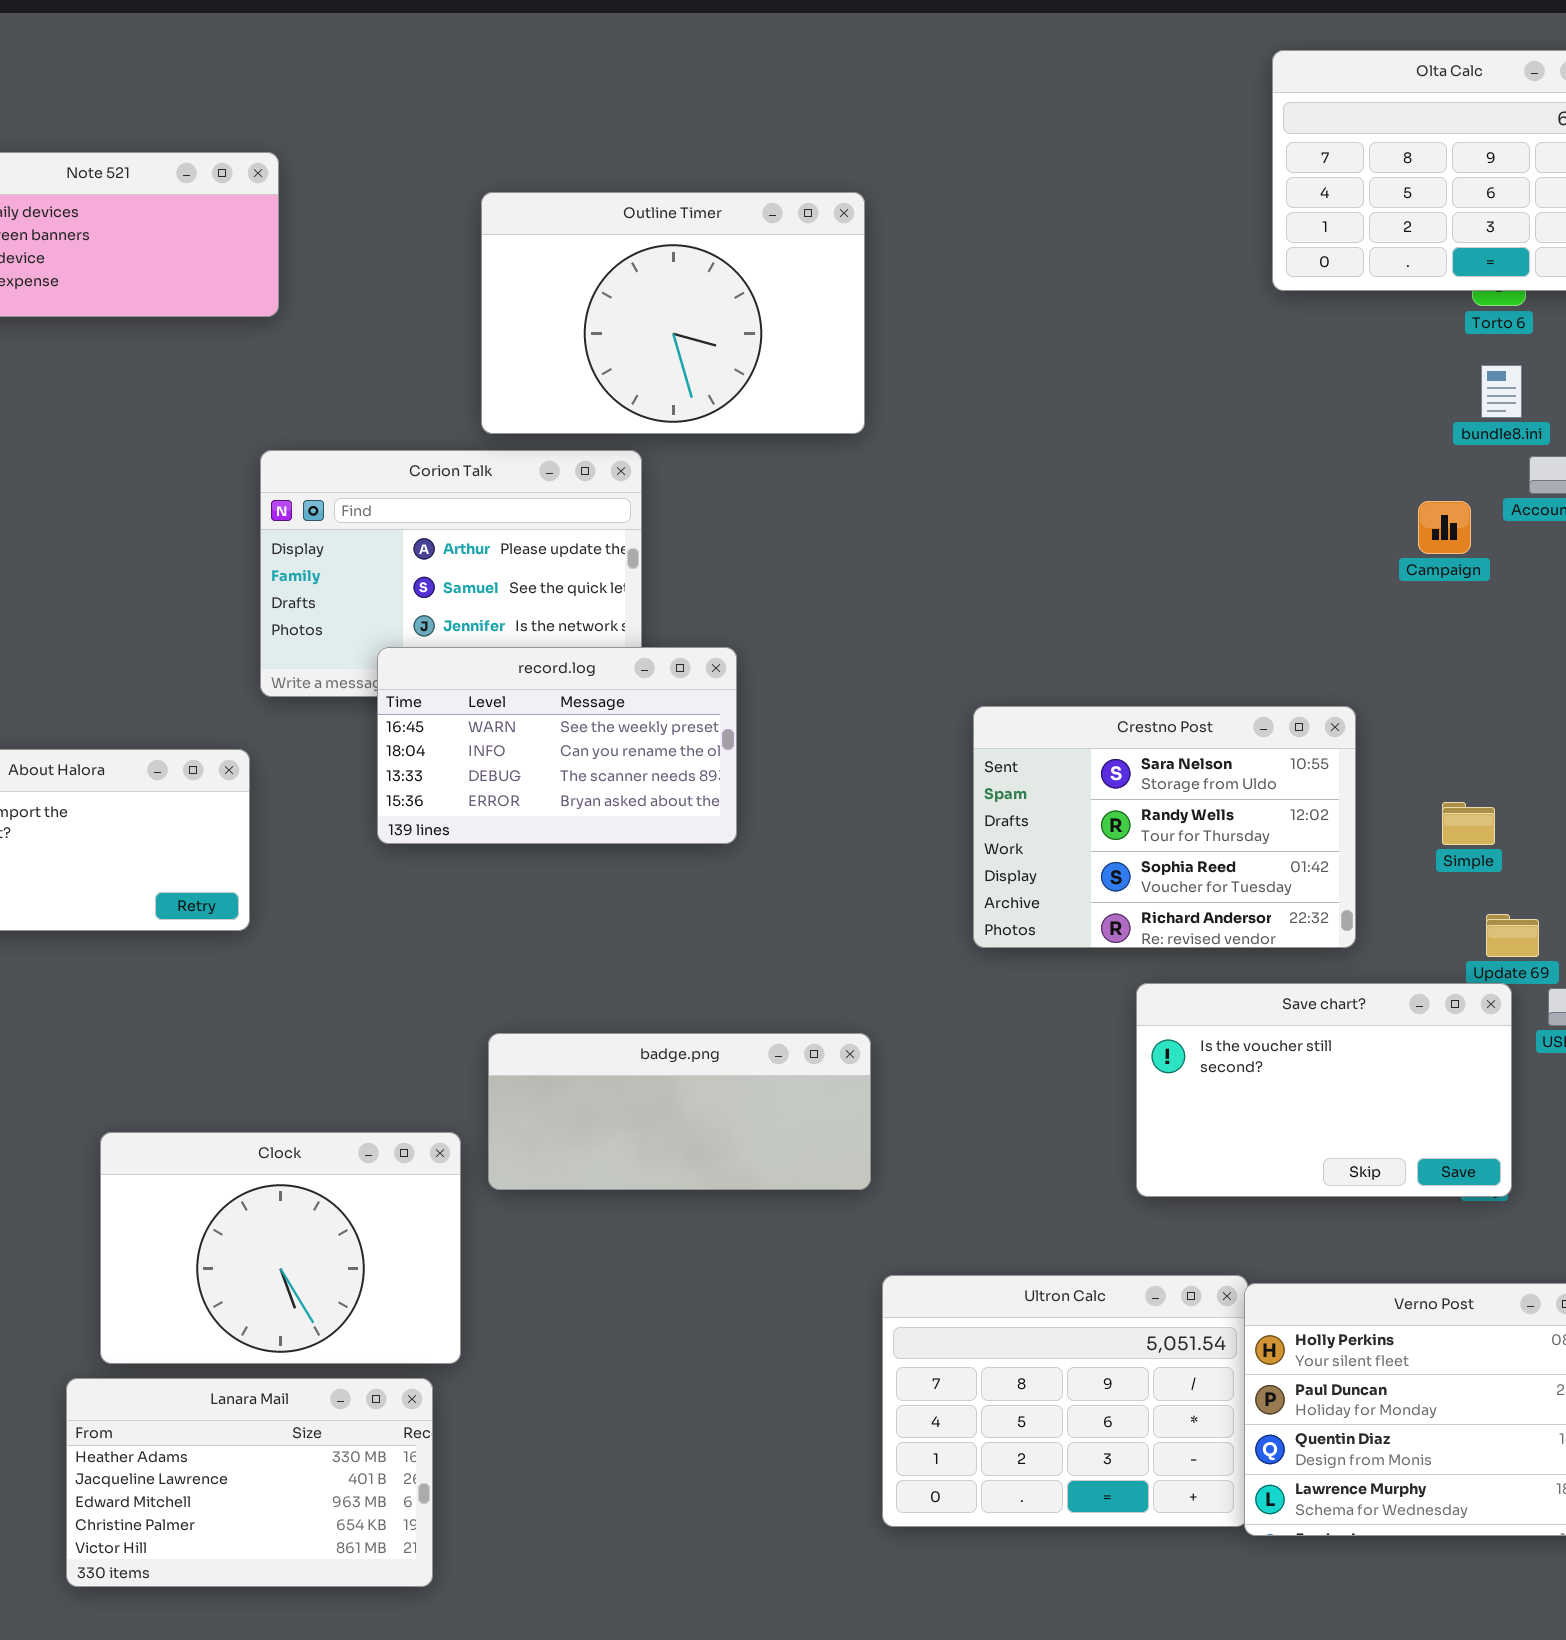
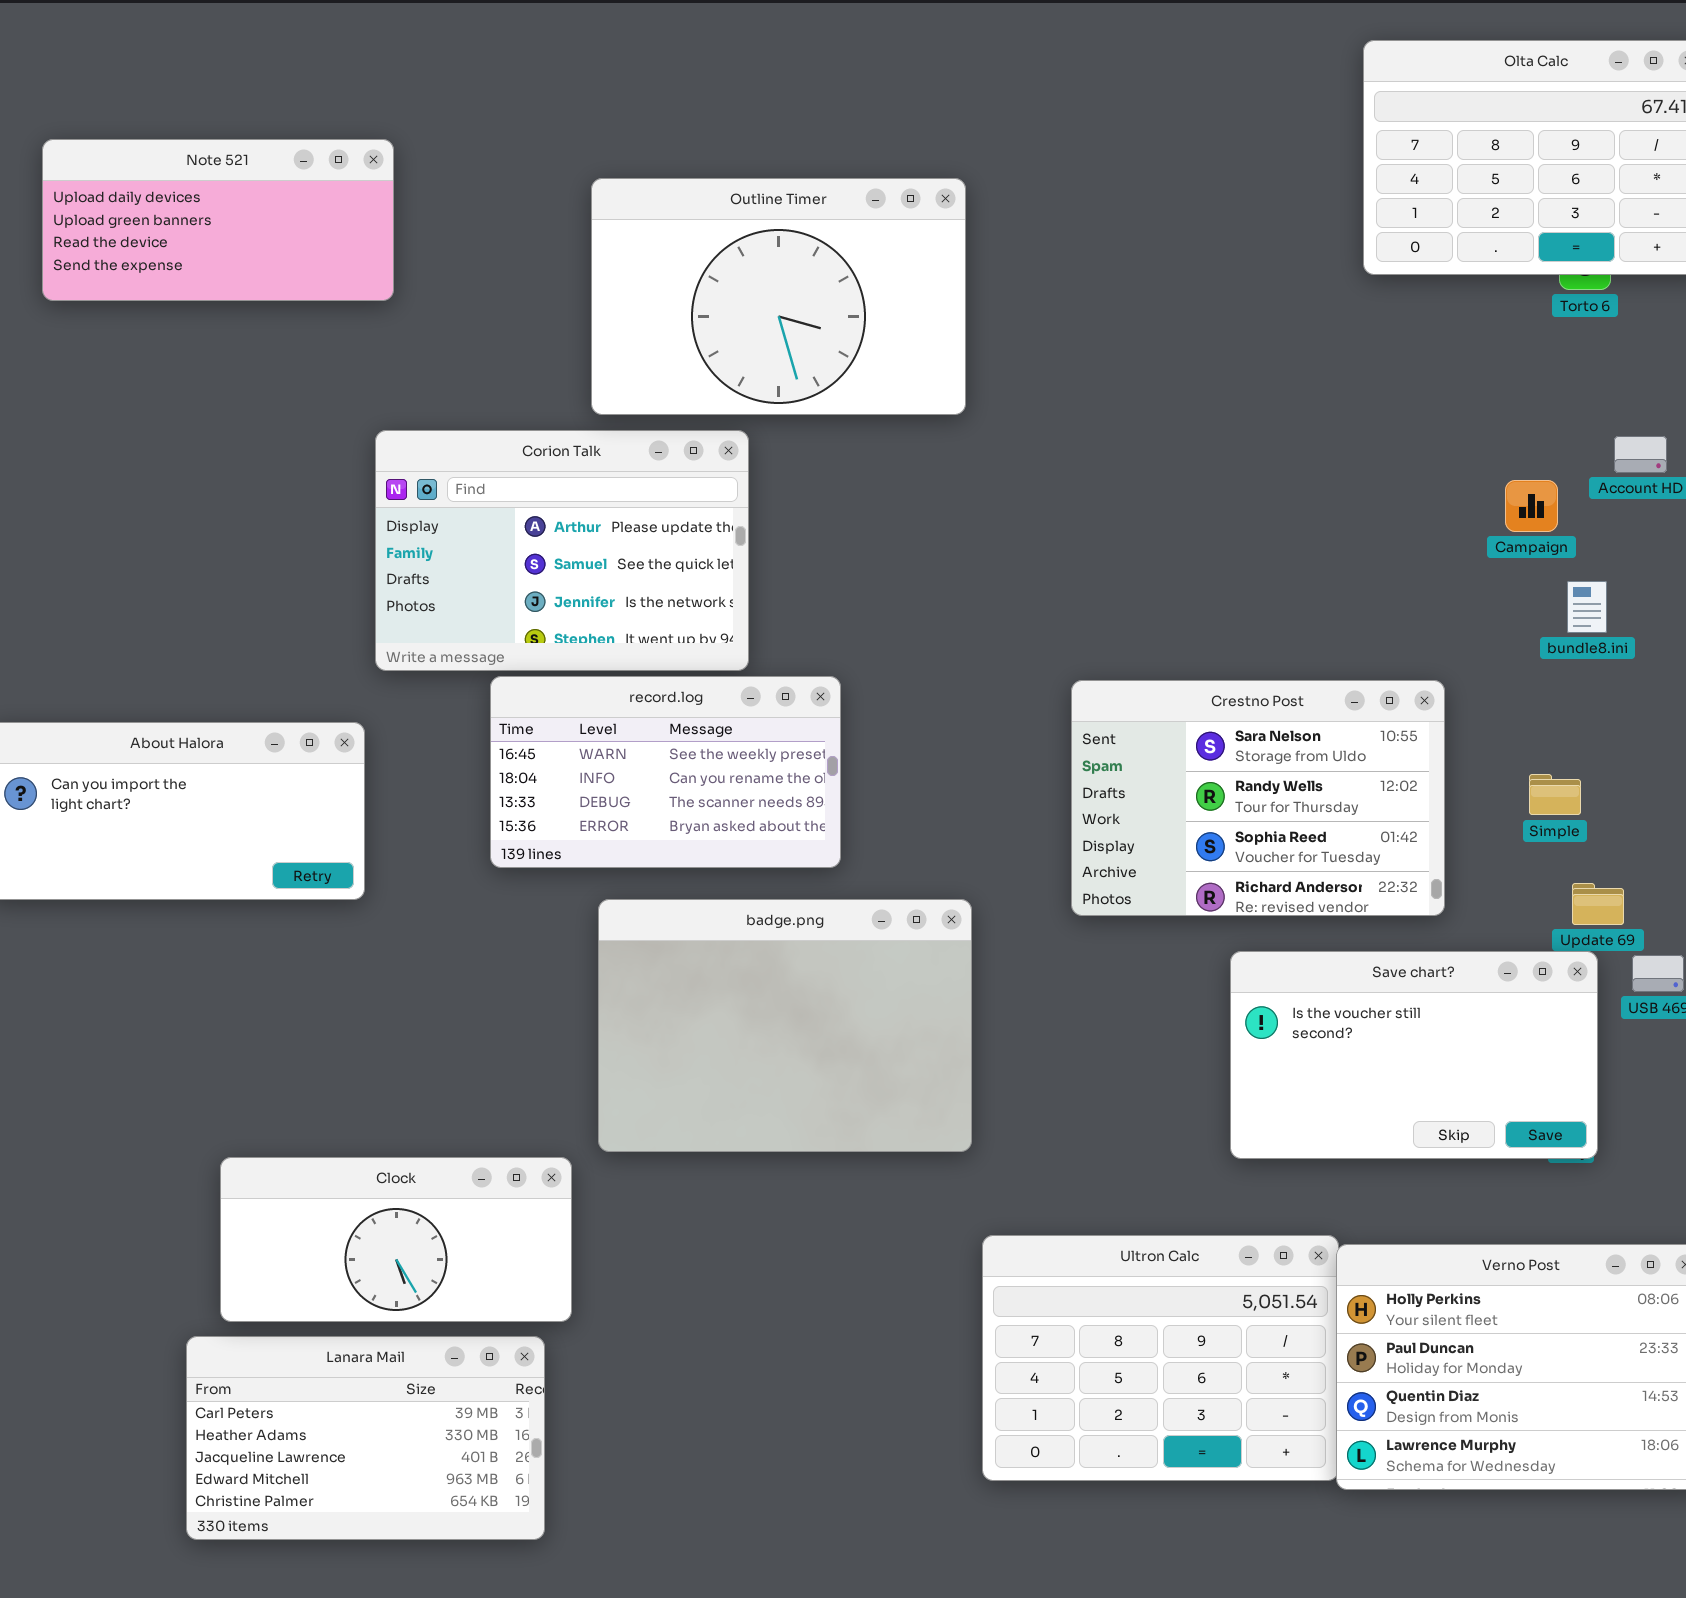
bundle8.ini: [1481,365,1522,418] -> [1567,581,1607,633], moved
record.log: [377,647,737,844] -> [490,676,841,868], moved
badge.png: [488,1033,871,1190] -> [598,899,972,1152], resized
Clock: [100,1132,461,1364] -> [220,1157,572,1322], resized
Lanara Mail: [66,1378,433,1587] -> [186,1336,545,1540], scrolled up 1 row

